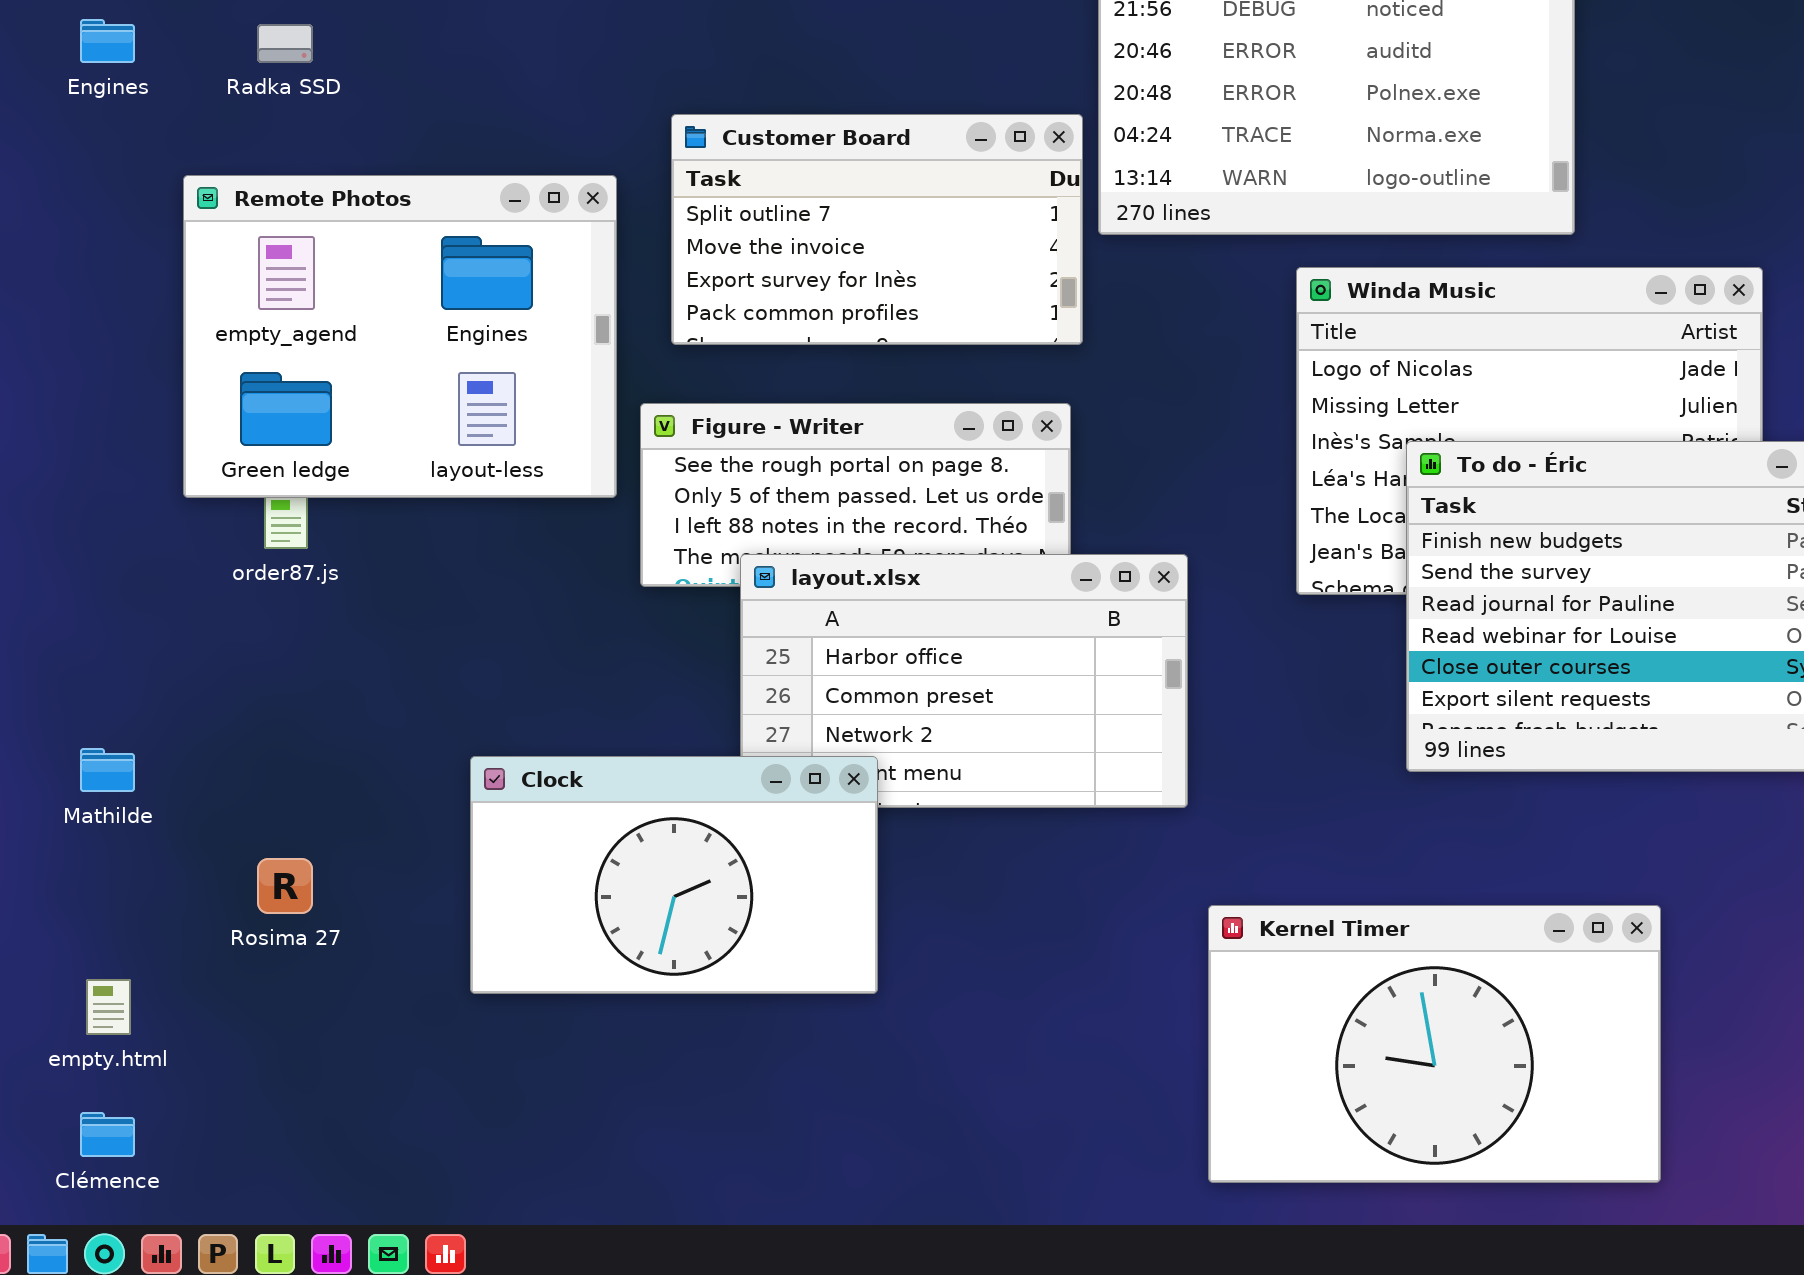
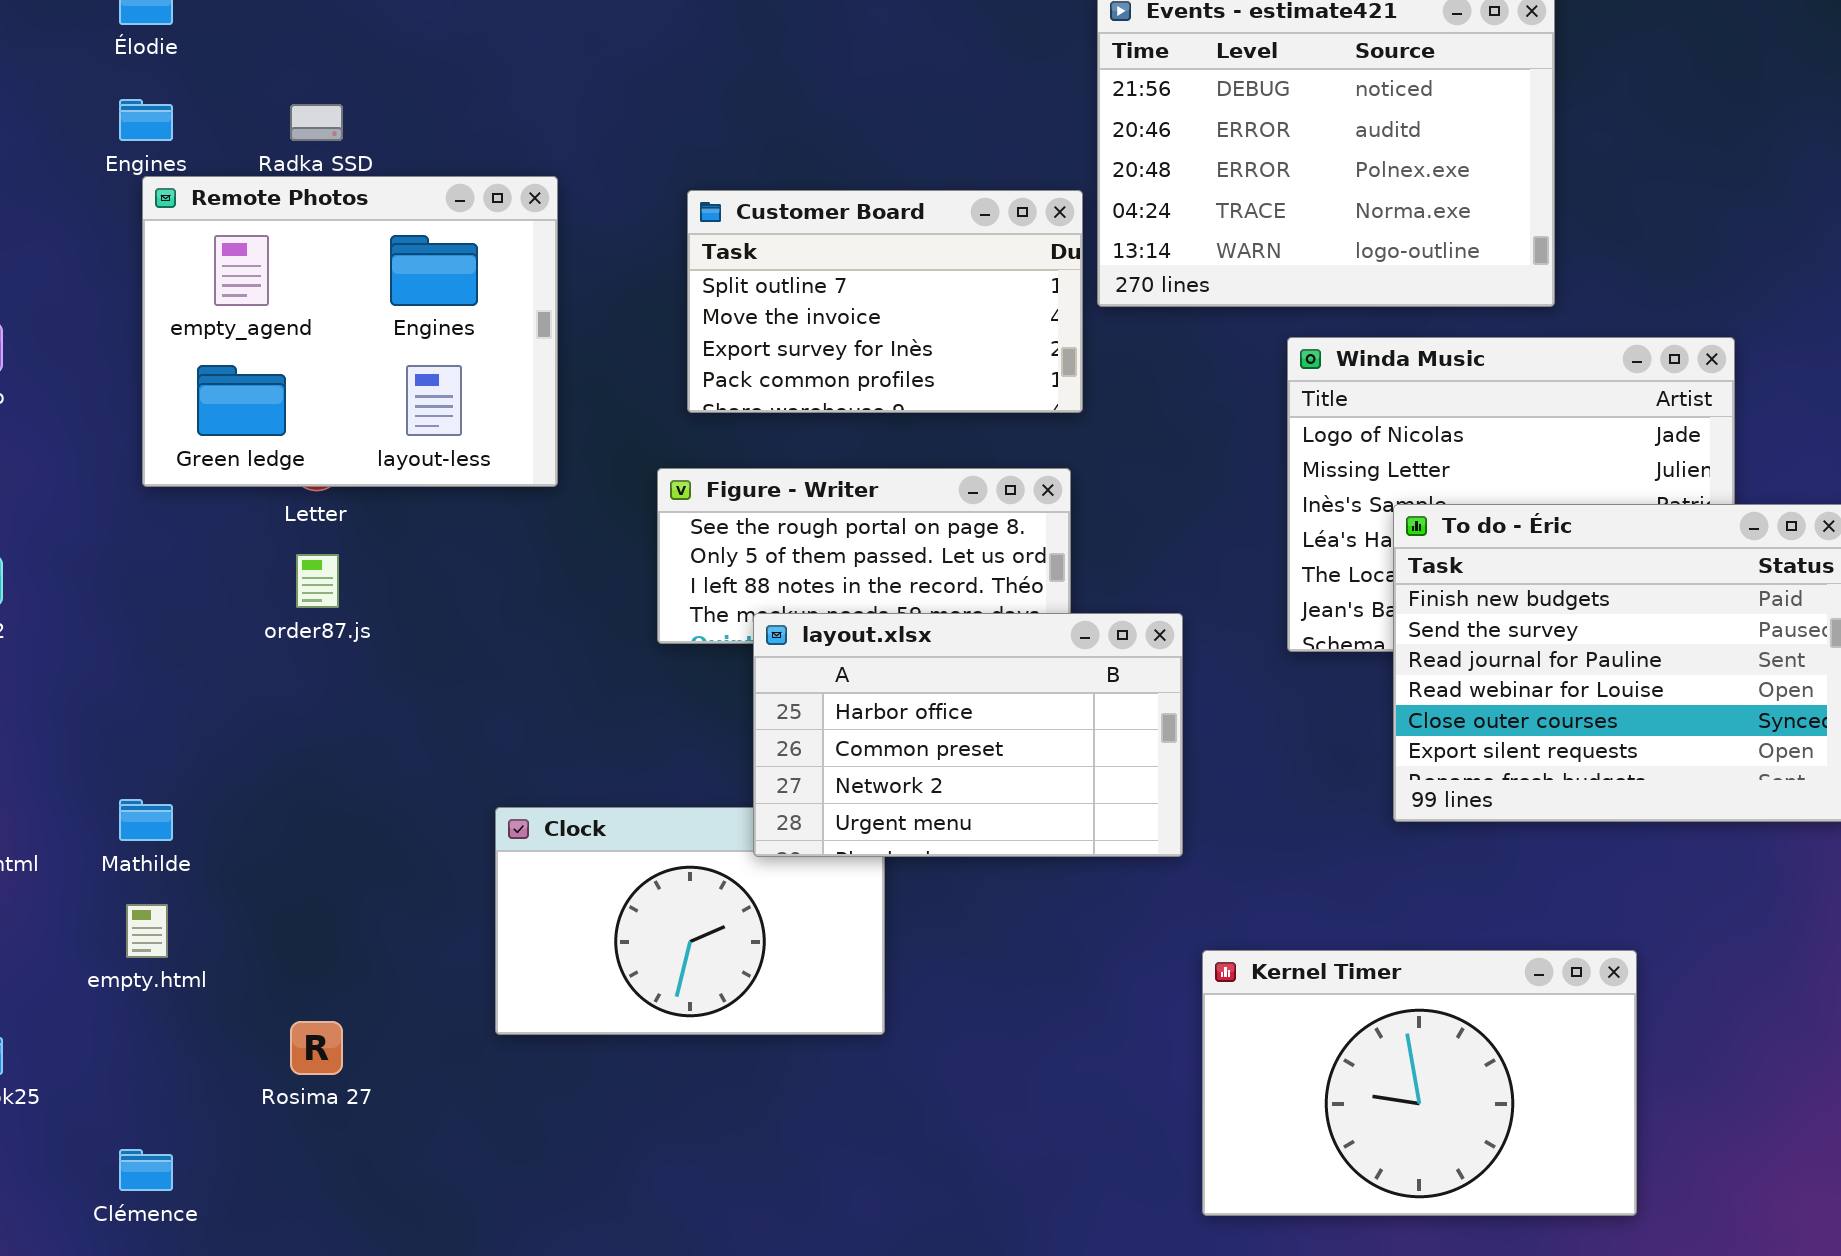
Remote Photos: [183,175,617,498] -> [142,176,558,487], moved
layout.xlsx: [740,554,1188,808] -> [753,613,1183,857], raised
Rosima 27: [257,858,313,914] -> [290,1021,343,1075], moved
empty.html: [86,979,131,1035] -> [126,904,168,958], moved

